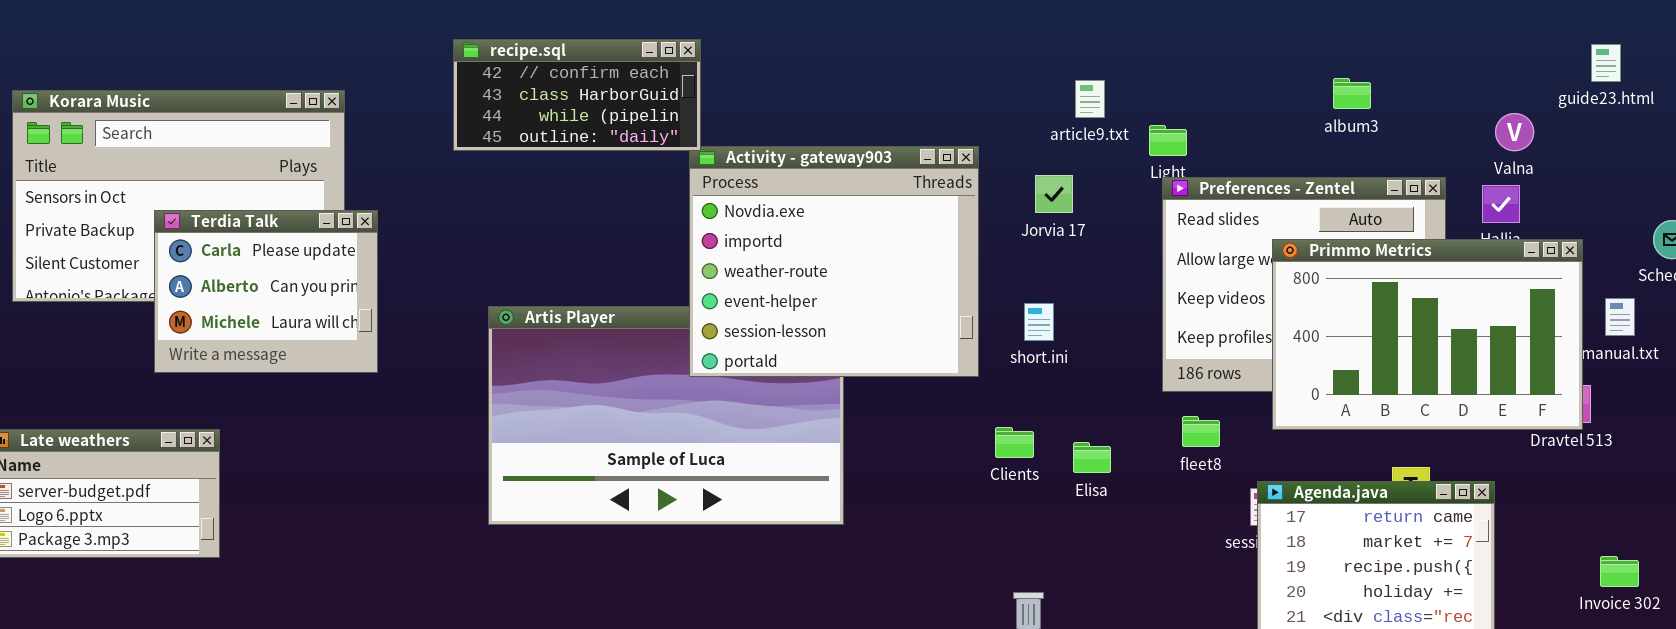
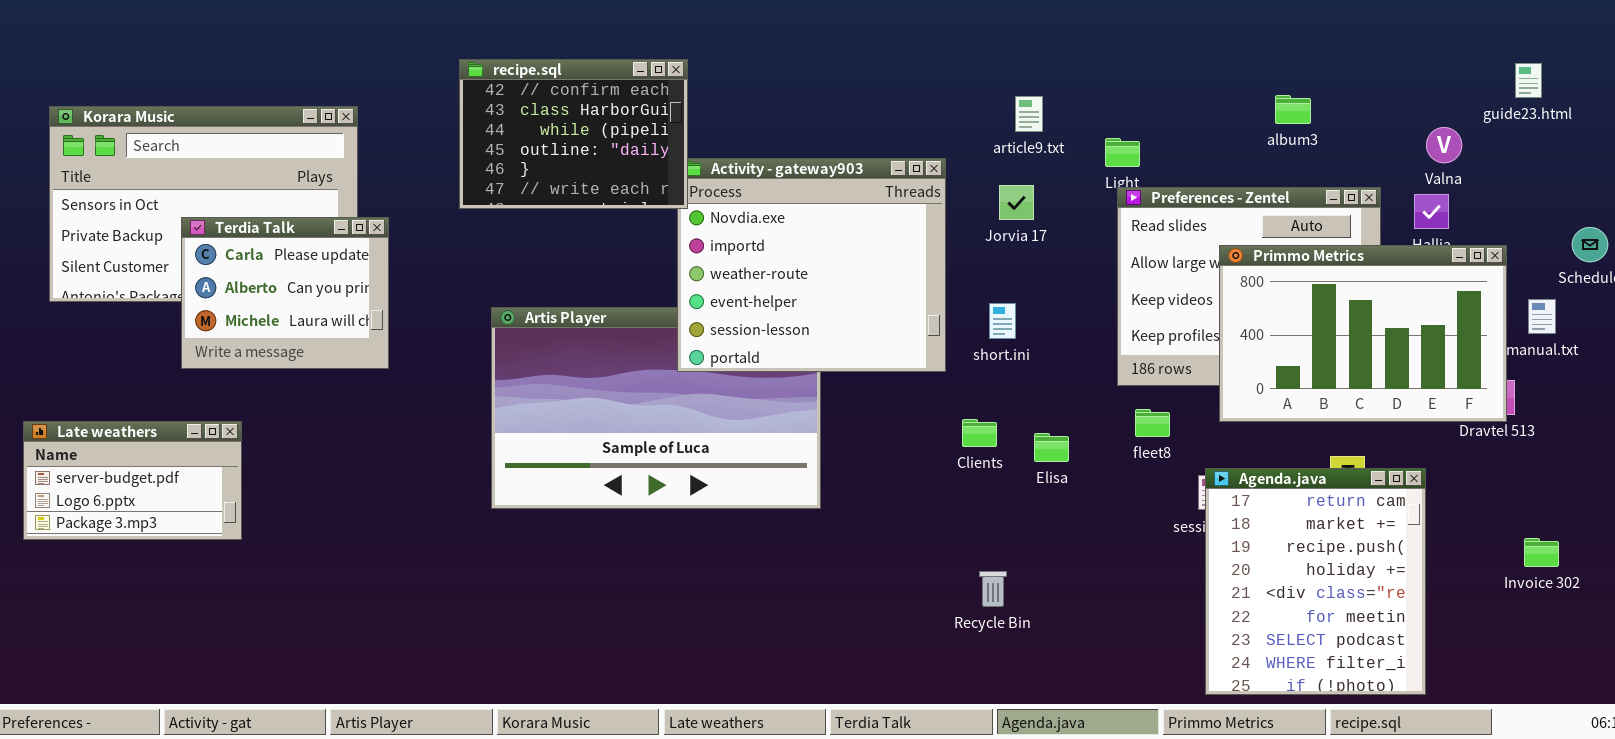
recipe.sql: [453,39,701,151] -> [459,59,688,209], resized
article9.txt: [1075,80,1105,118] -> [1015,96,1043,132], moved

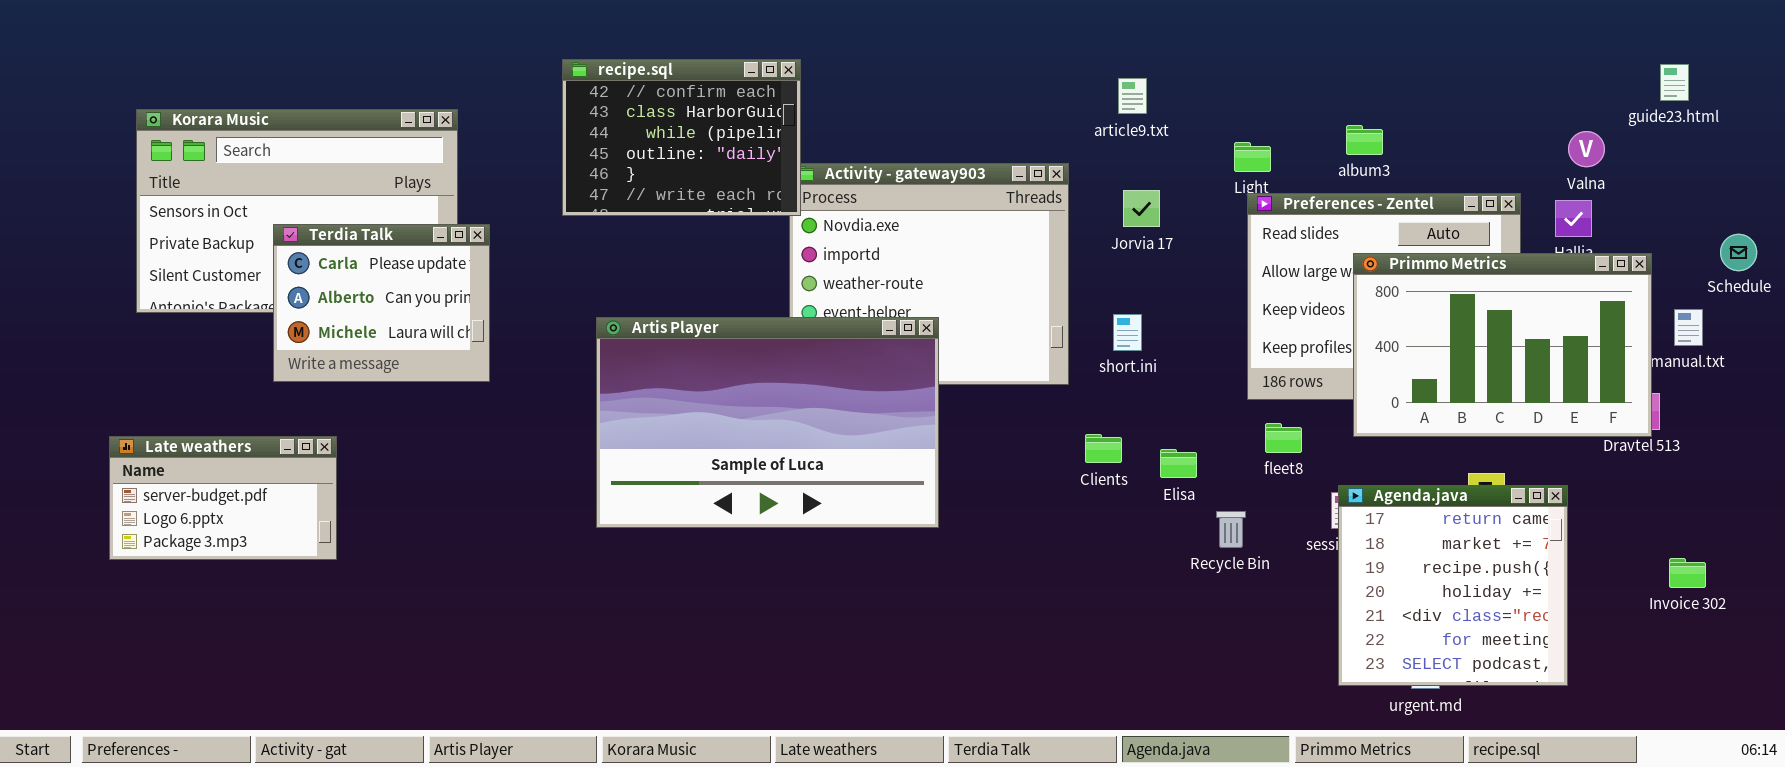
album3: [1275,95,1311,124] -> [1346,125,1383,155], moved
article9.txt: [1015,96,1043,132] -> [1118,78,1147,114], moved
Artis Player: [491,307,821,509] -> [596,317,939,528], raised
Agenda.java: [1205,468,1426,695] -> [1338,485,1568,686], resized
Recycle Bin: [979,571,1007,607] -> [1216,511,1246,548], moved

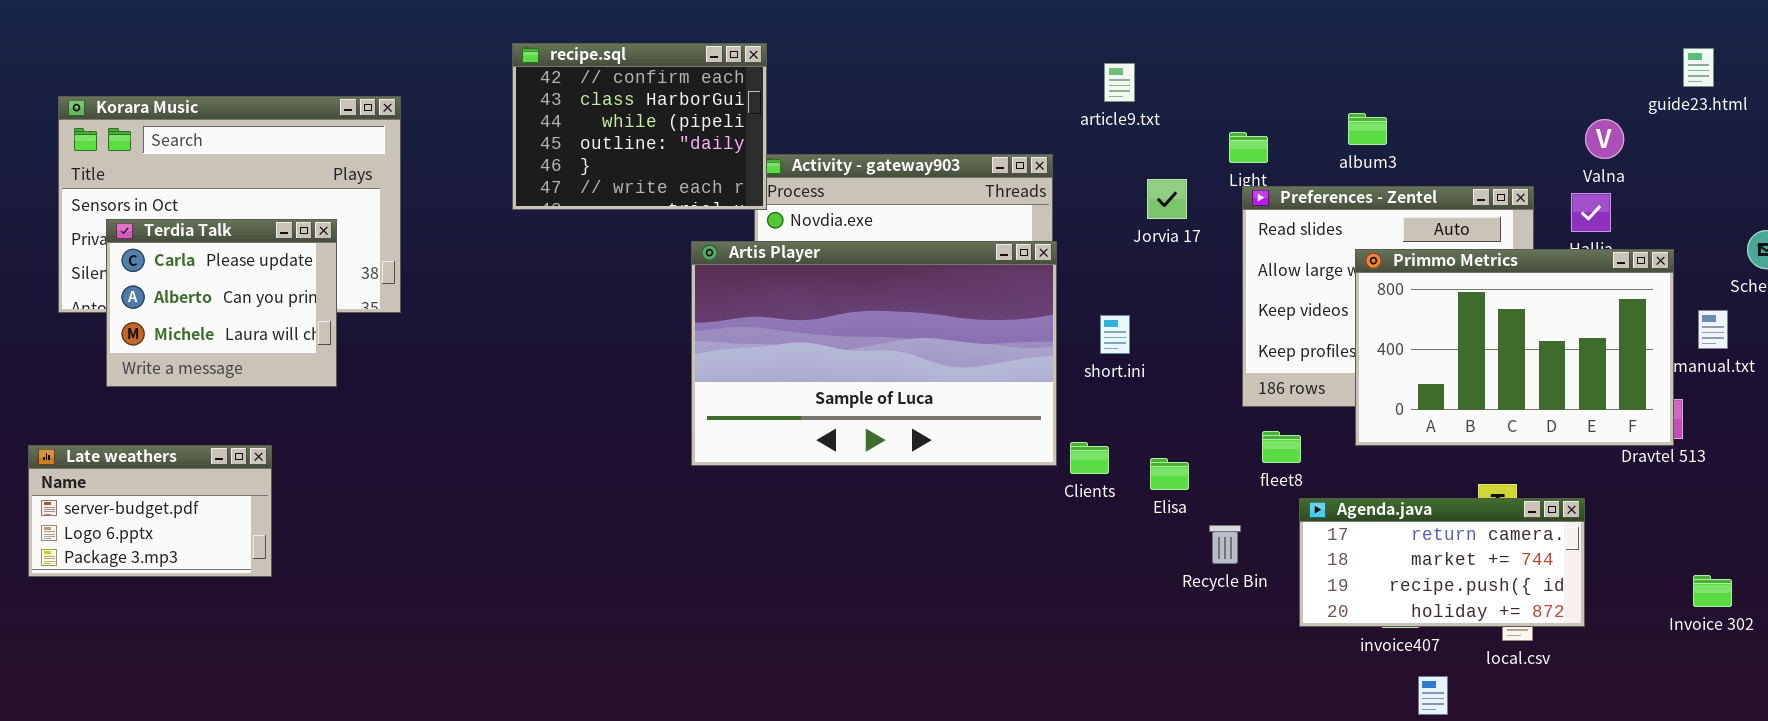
Jorvia 17: [1123,190,1160,227] -> [1147,179,1187,219], moved
Terdia Talk: [273,224,490,382] -> [106,219,337,387], moved
Artis Player: [596,317,939,528] -> [691,241,1057,466], moved
Agenda.java: [1338,485,1568,686] -> [1299,498,1585,627], resized

